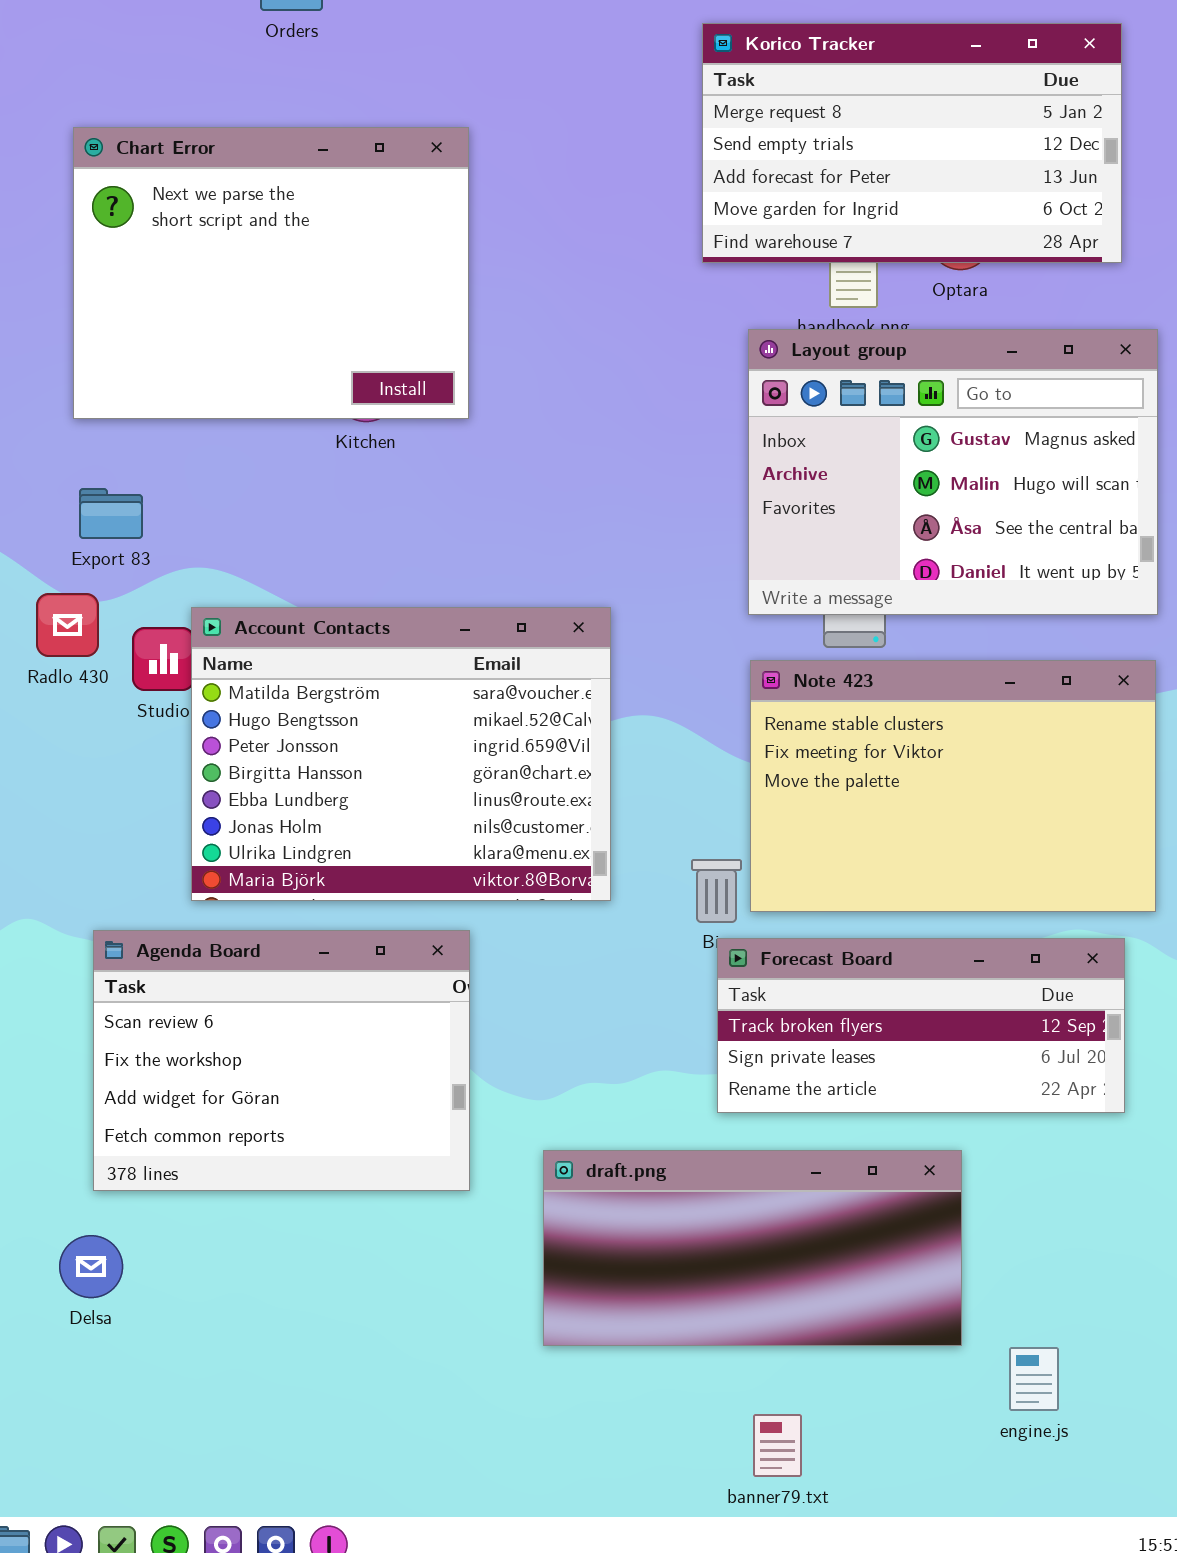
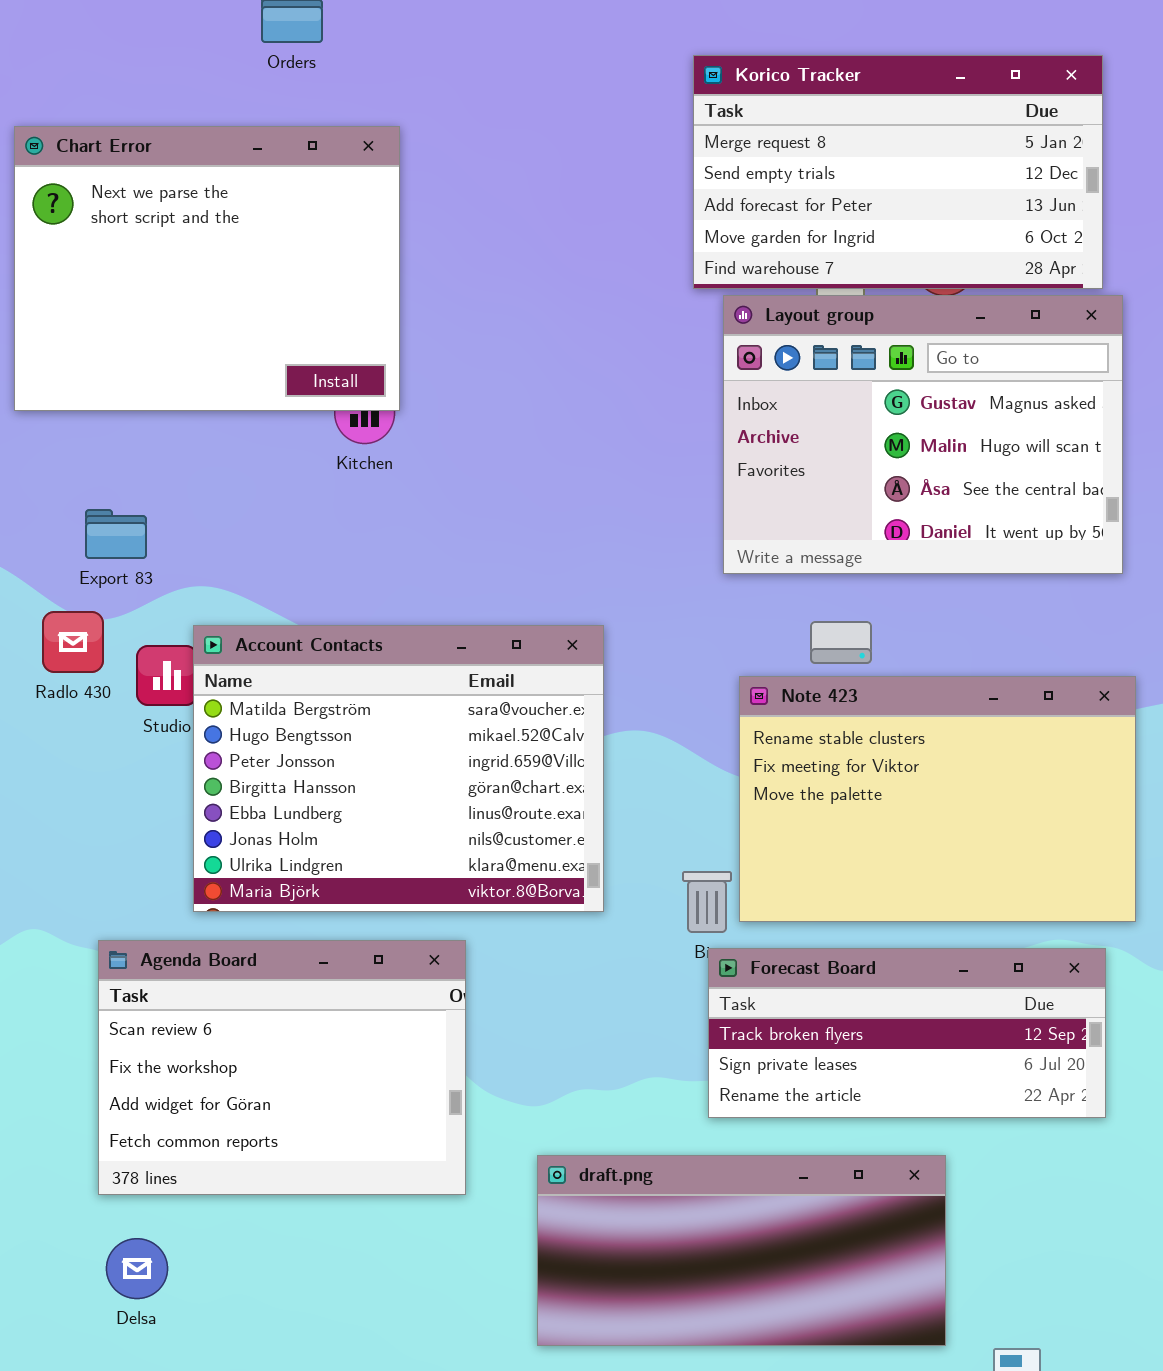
Chart Error: [73,127,469,419] -> [14,126,400,411], moved
Layout group: [748,329,1158,615] -> [723,295,1123,574], moved
Delsa: [59,1235,123,1298] -> [106,1238,168,1299], moved

